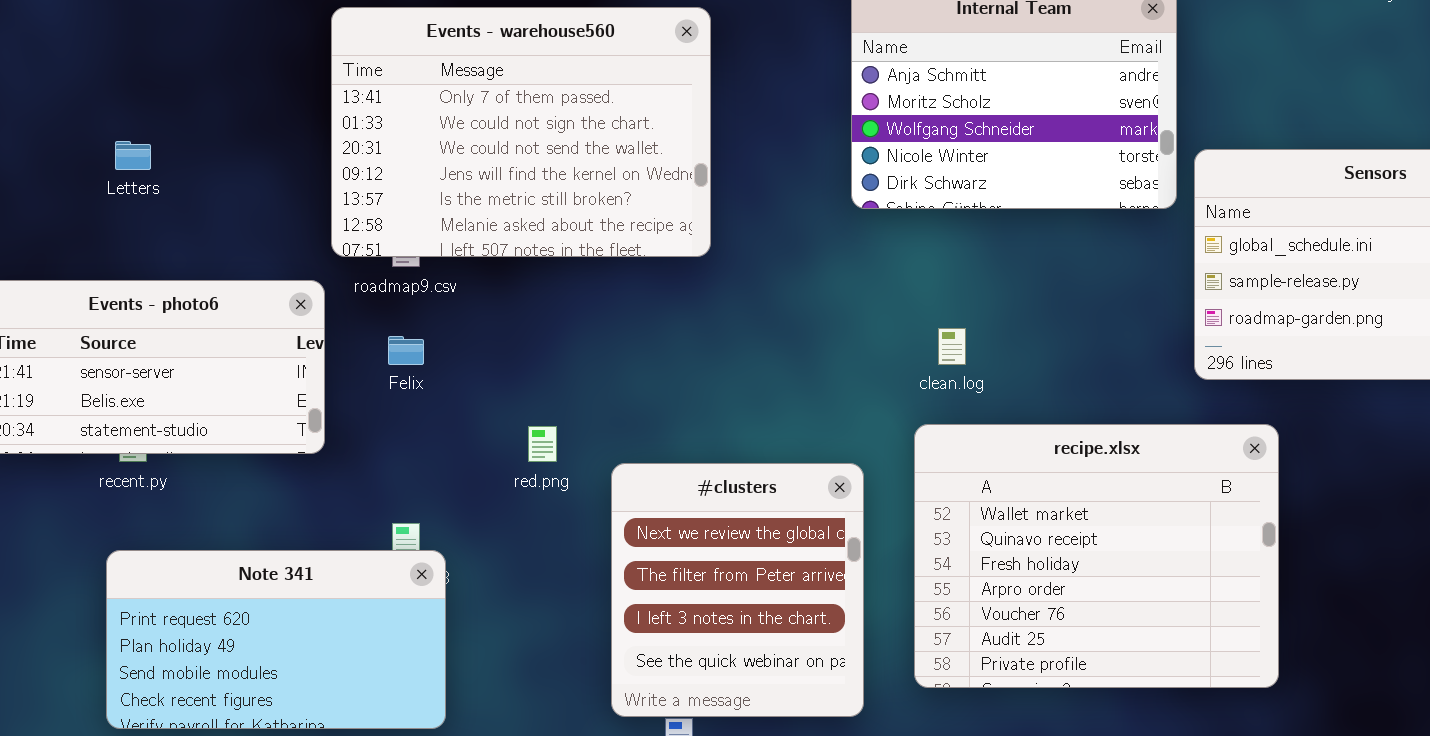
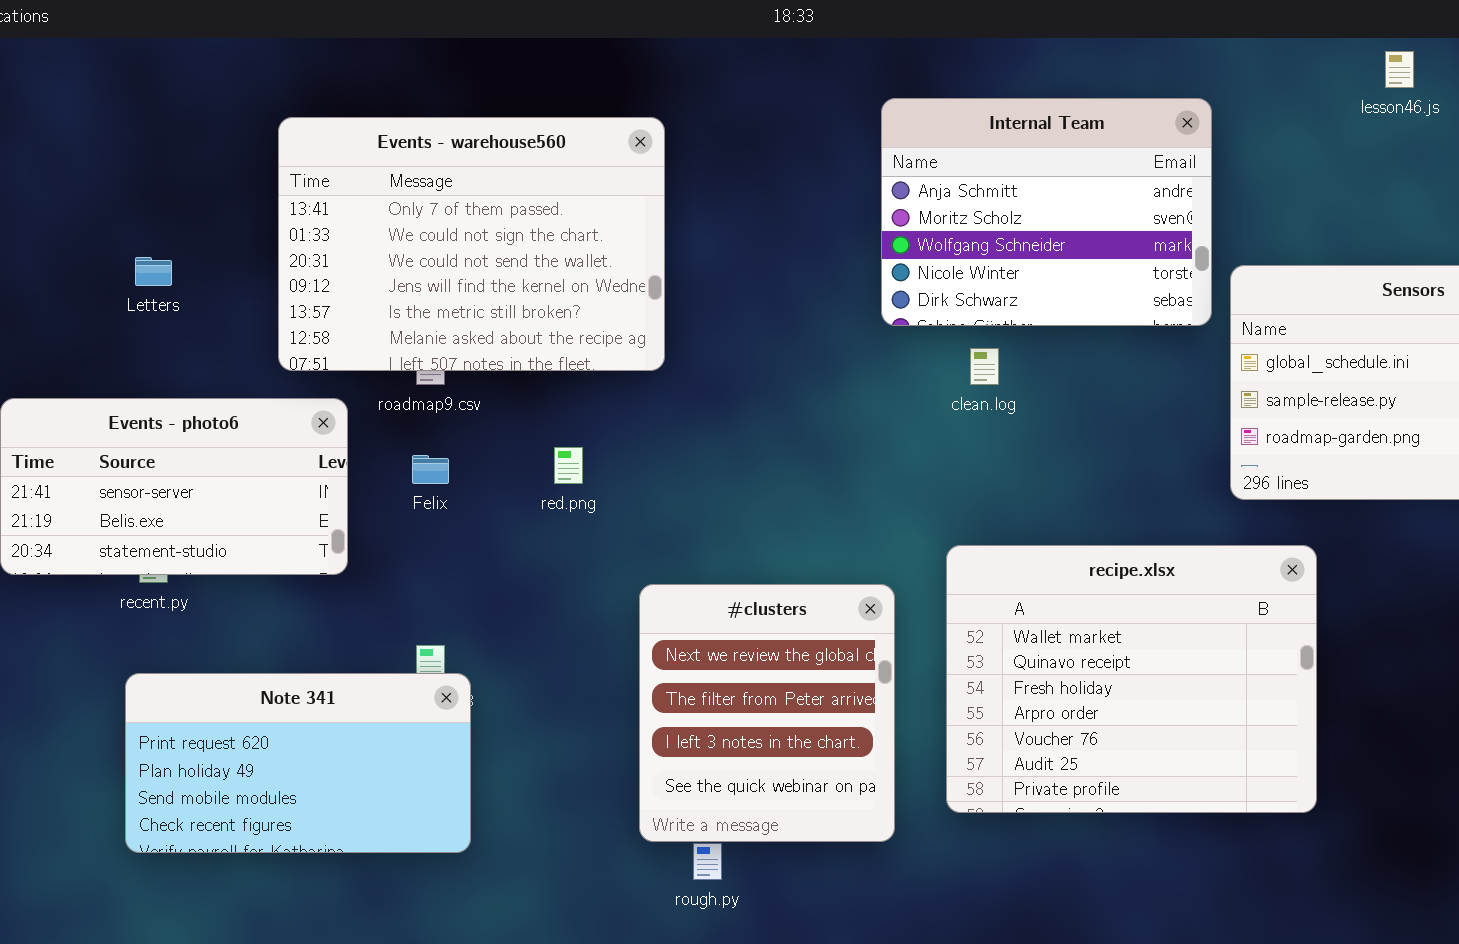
Events - warehouse560: [331,7,711,257] -> [278,117,665,371], moved
clean.log: [938,328,966,365] -> [970,348,999,385], moved
red.png: [528,426,557,462] -> [554,447,583,484], moved

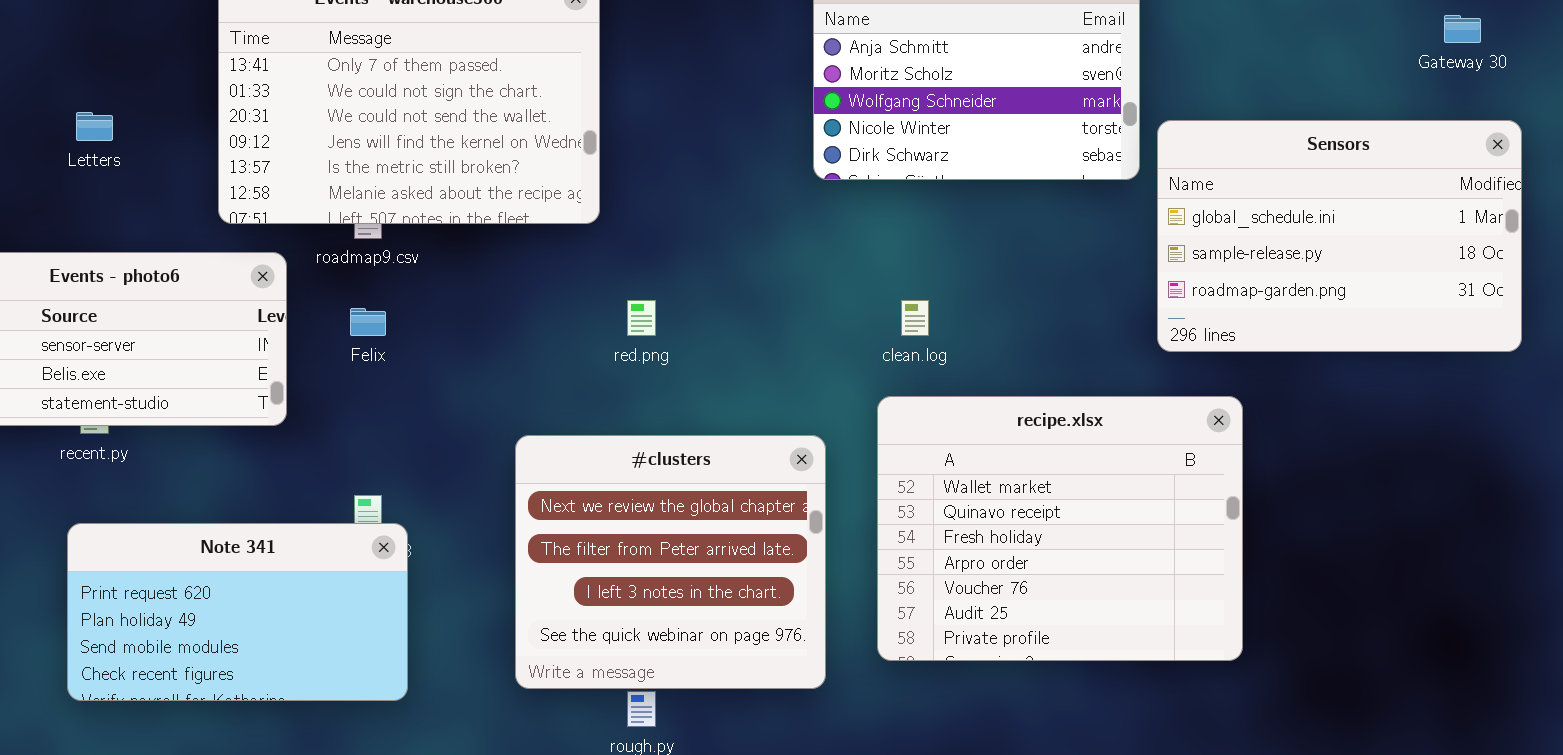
clean.log: [970,348,999,385] -> [901,300,929,336], moved
red.png: [554,447,583,484] -> [627,300,656,336], moved
#clusters: [639,584,895,842] -> [515,435,826,689], resized

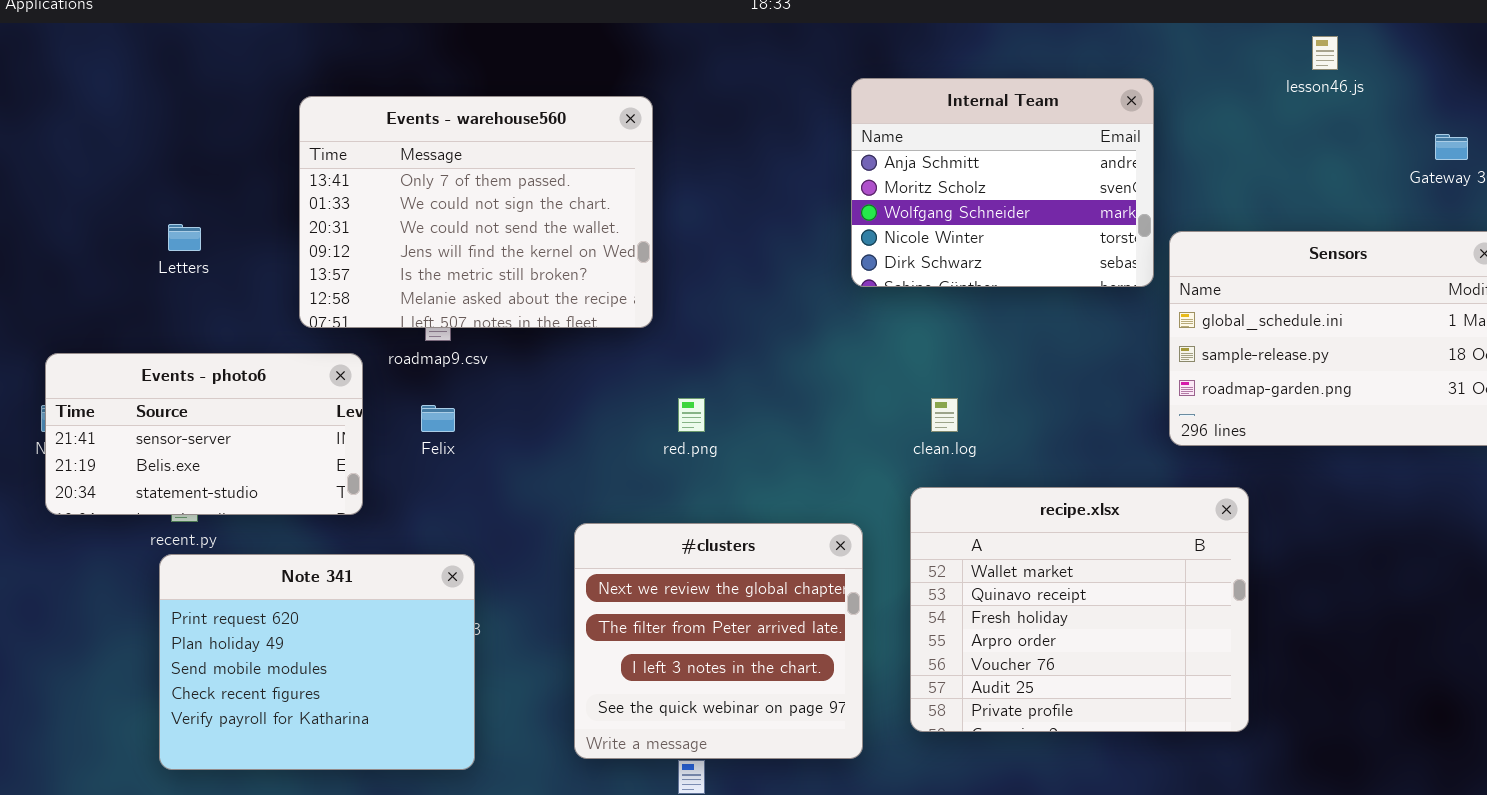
Note 341: [67,523,408,701] -> [159,554,475,770], resized

